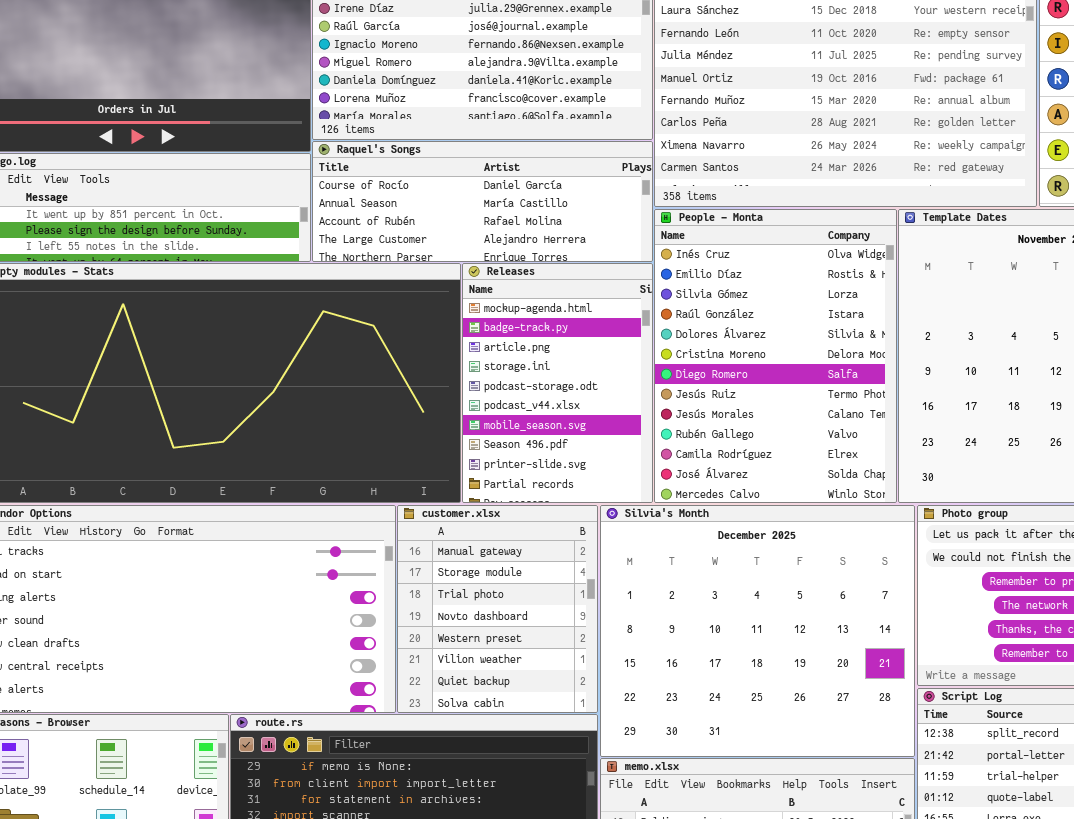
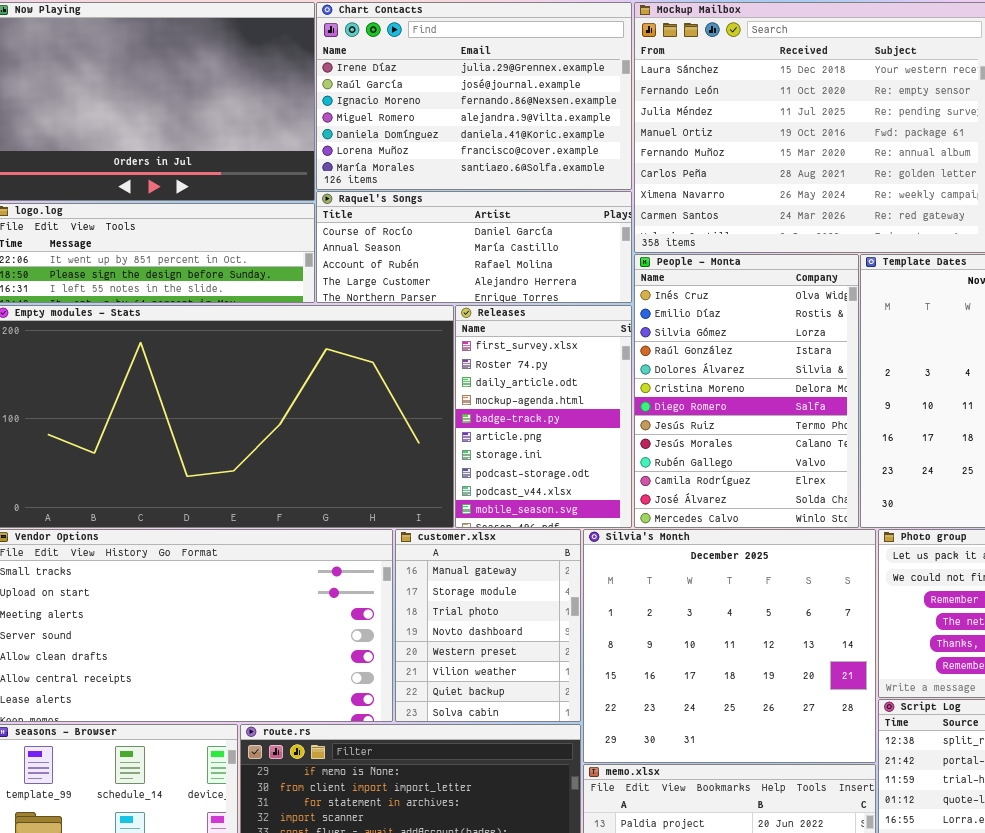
Releases: [462,263,653,503] -> [455,305,632,528], scrolled up 3 rows

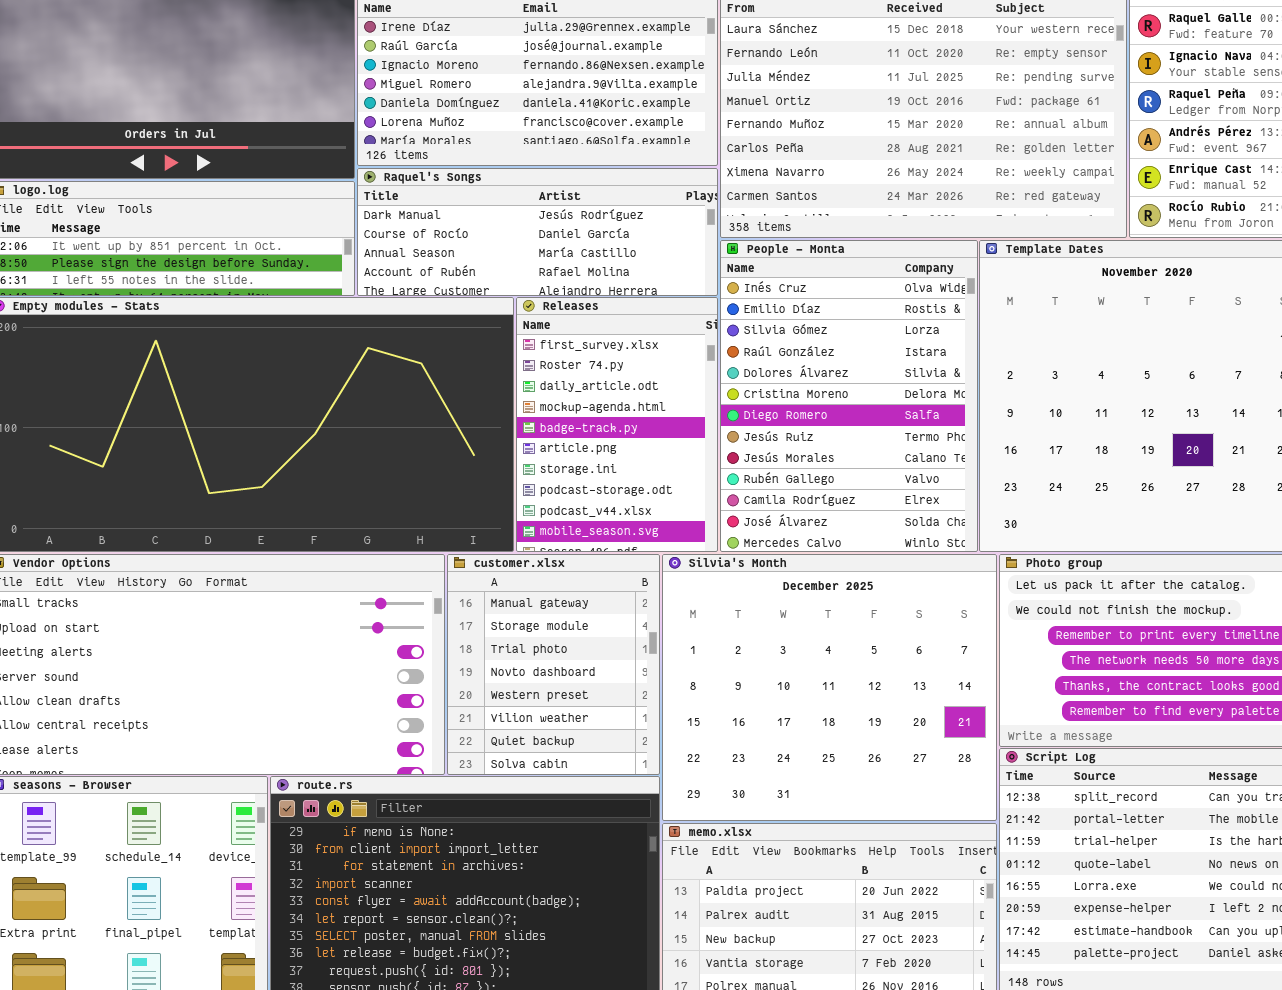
Raquel's Songs: [316,191,632,303] -> [357,168,718,296], scrolled up 1 row

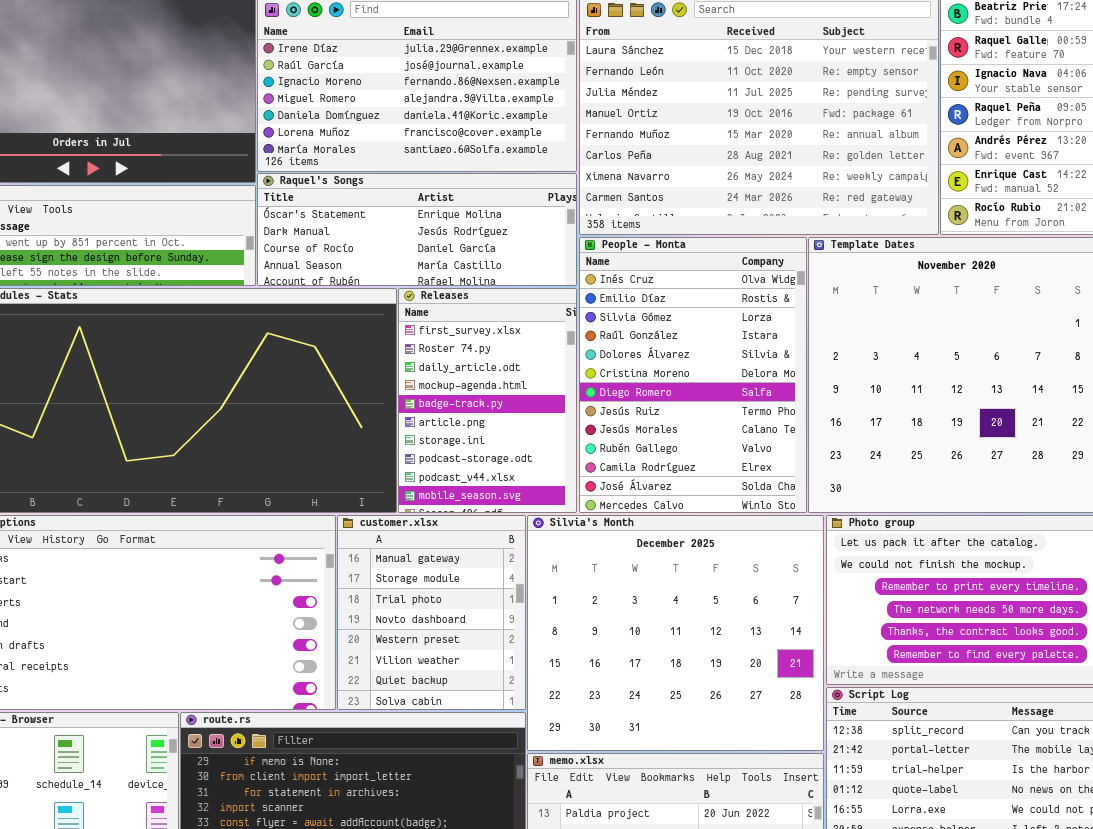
Raquel's Songs: [357,168,718,296] -> [257,173,577,286], scrolled up 1 row

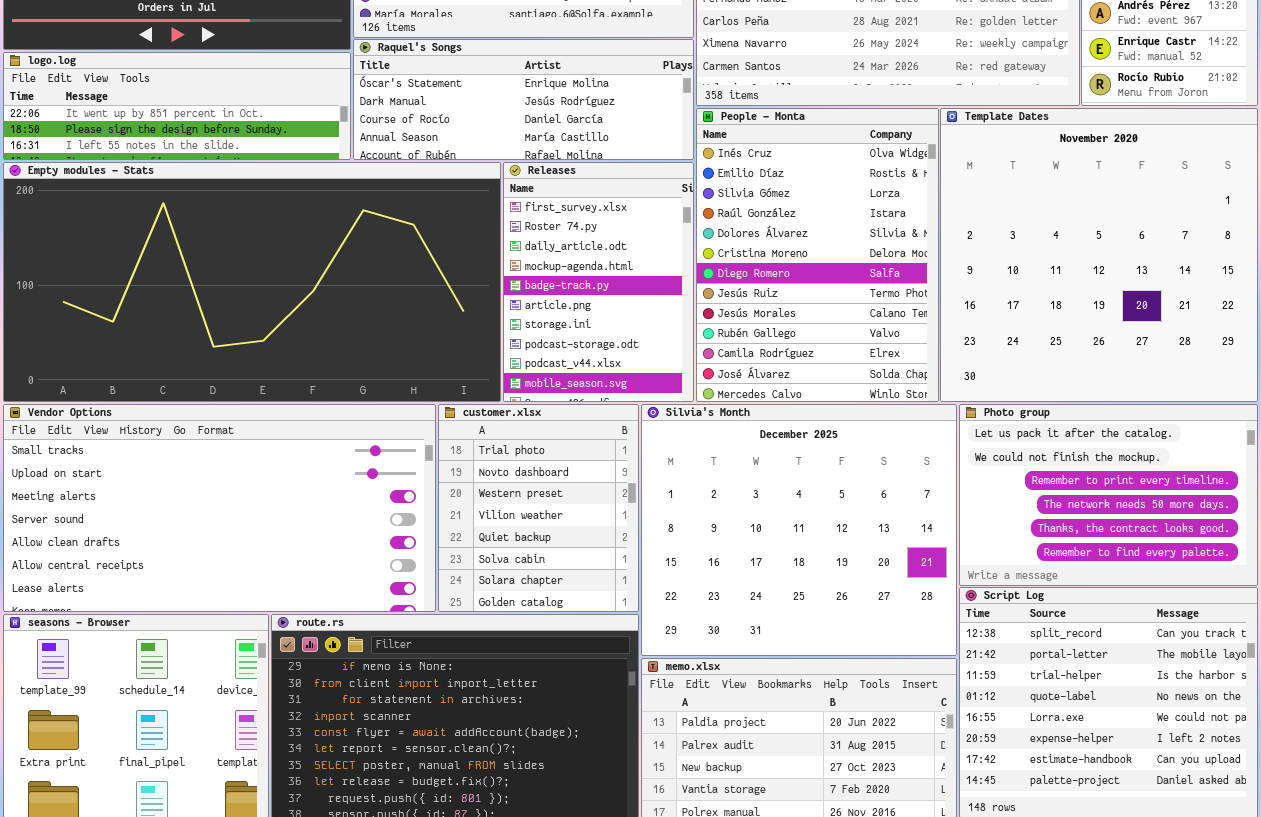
customer.xlsx: [337,515,526,710] -> [438,404,639,612], scrolled down 2 rows

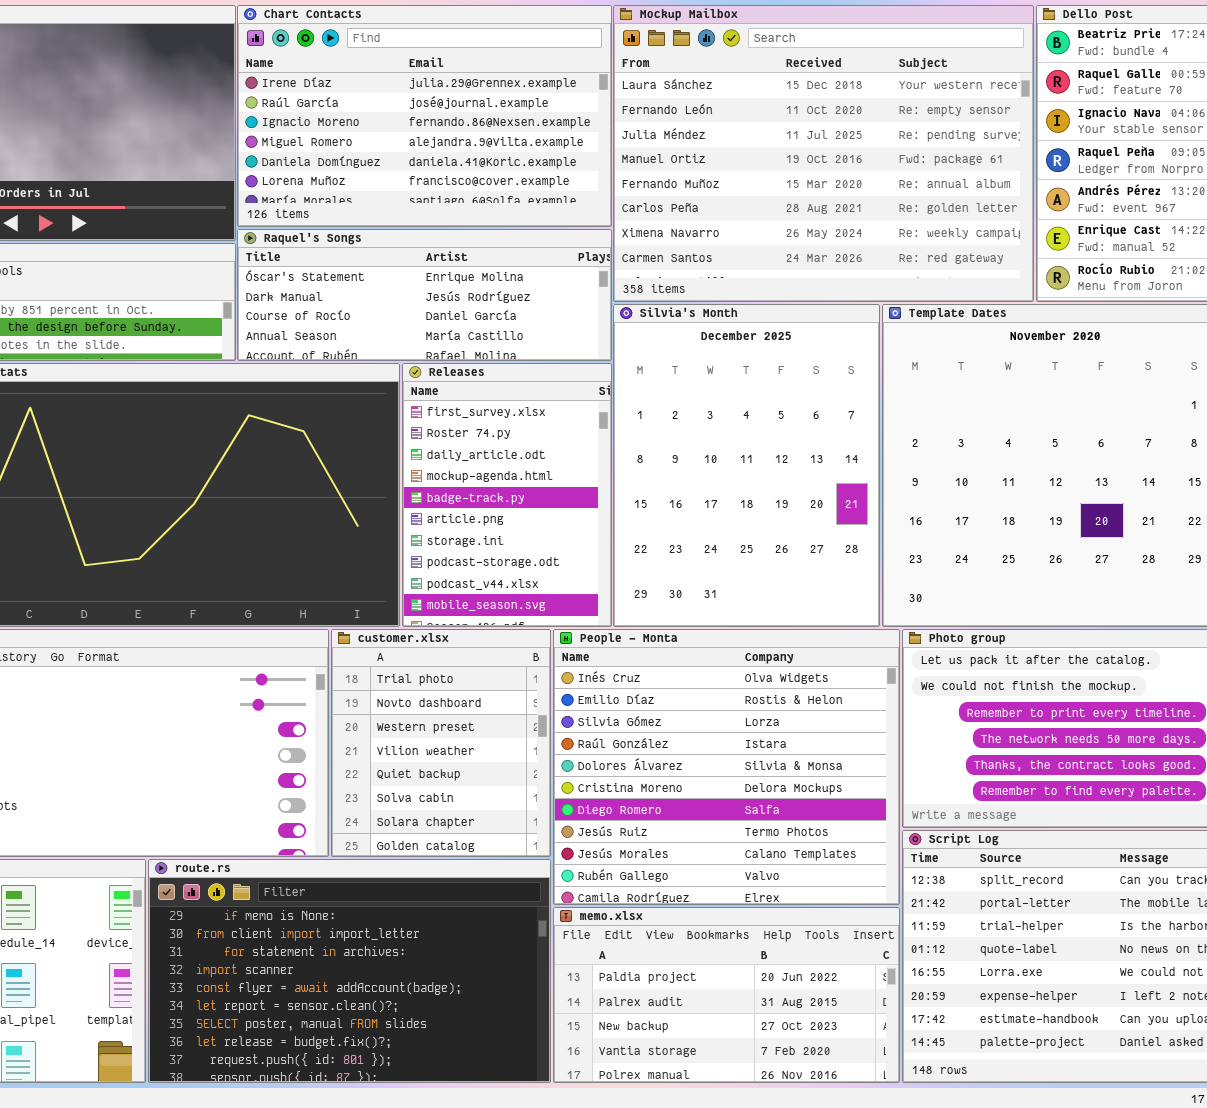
People - Monta: [696,108,939,402] -> [553,629,900,905], moved, resized
Silvia's Month: [641,404,957,656] -> [613,304,880,627], moved, resized

